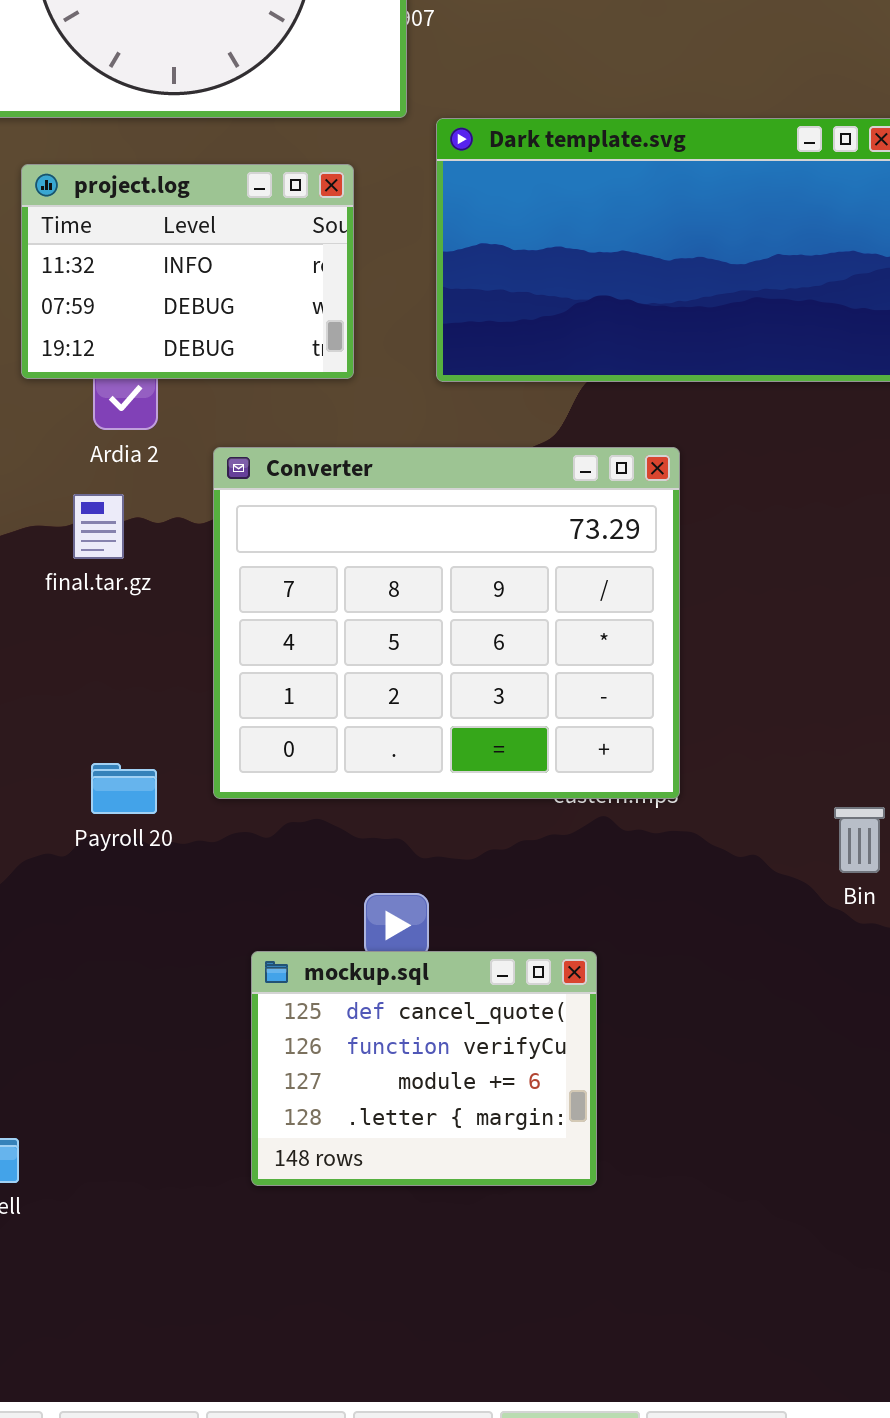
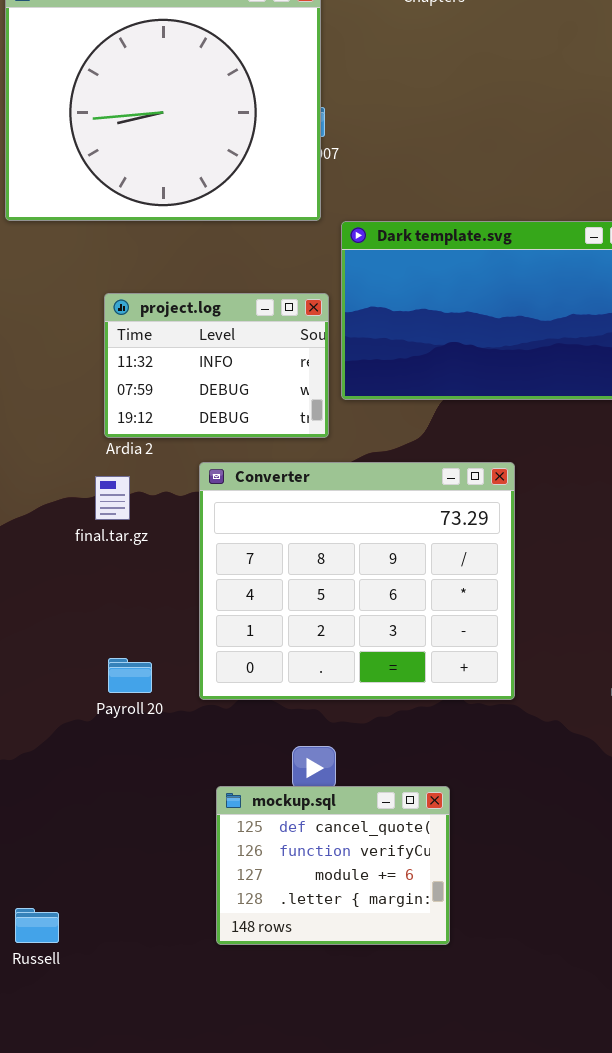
project.log: [21,164,354,379] -> [104,293,329,438], moved
Converter: [213,447,680,799] -> [199,462,515,700], moved

